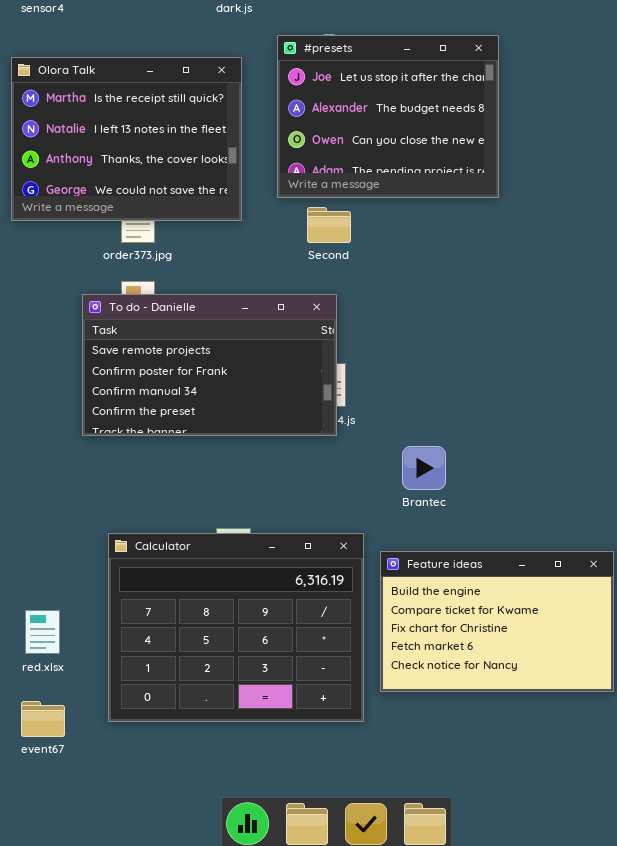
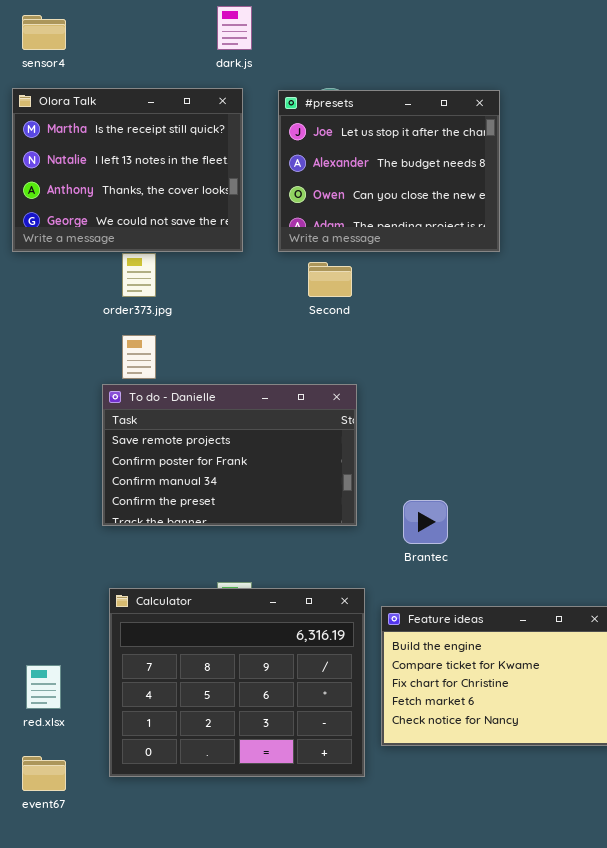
Olora Talk: [11,57,242,221] -> [12,88,243,252], moved
To do - Danielle: [82,294,337,436] -> [102,384,357,526], moved

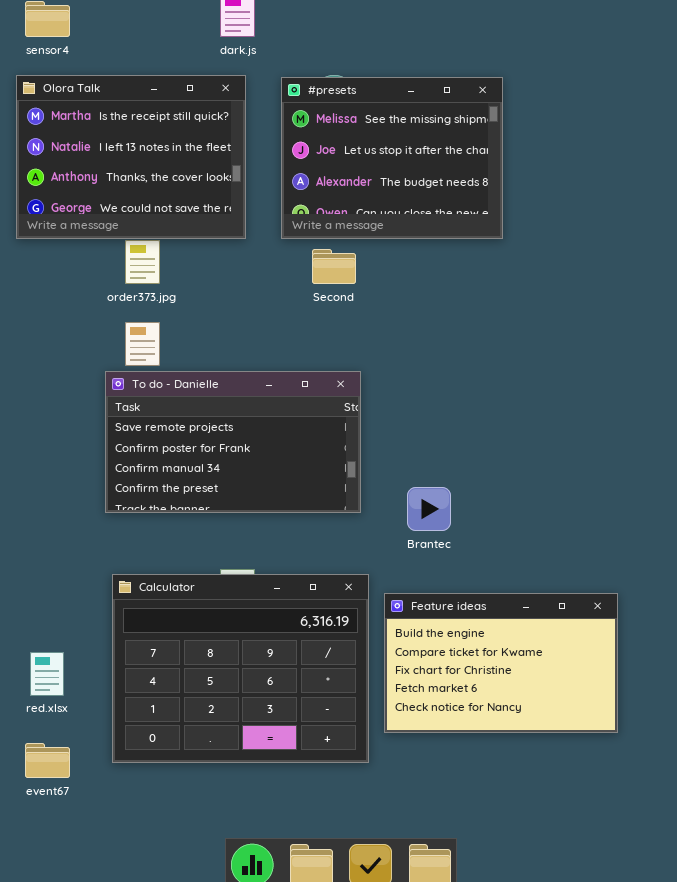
#presets: [278,90,500,252] -> [281,77,503,239], scrolled up 1 row

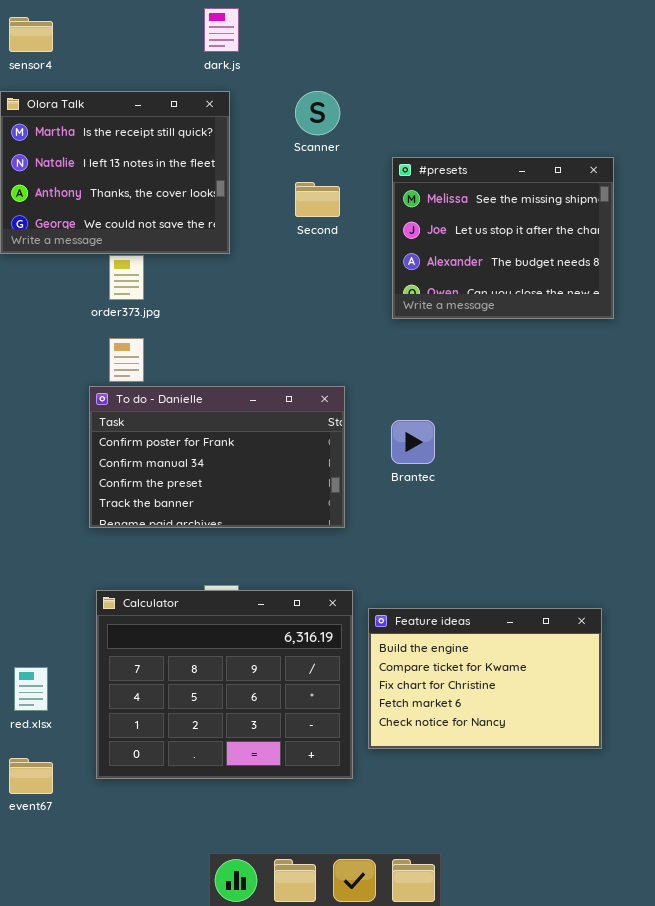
#presets: [281,77,503,239] -> [392,157,614,319], moved
Second: [312,249,356,284] -> [295,182,340,217], moved
To do - Danielle: [105,371,361,513] -> [89,386,345,528], scrolled down 1 row
Brantec: [407,487,451,531] -> [391,420,435,464], moved

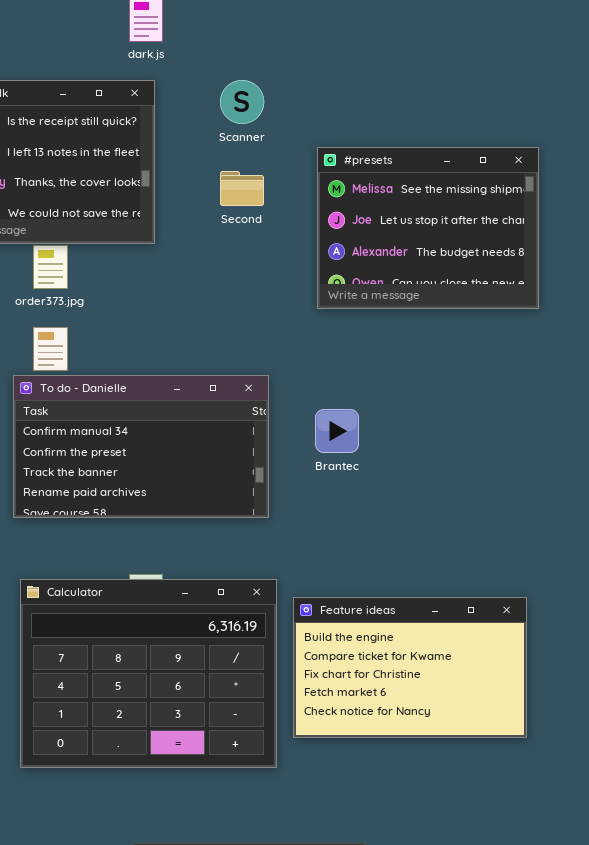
To do - Danielle: [89,386,345,528] -> [13,375,269,518], scrolled down 1 row

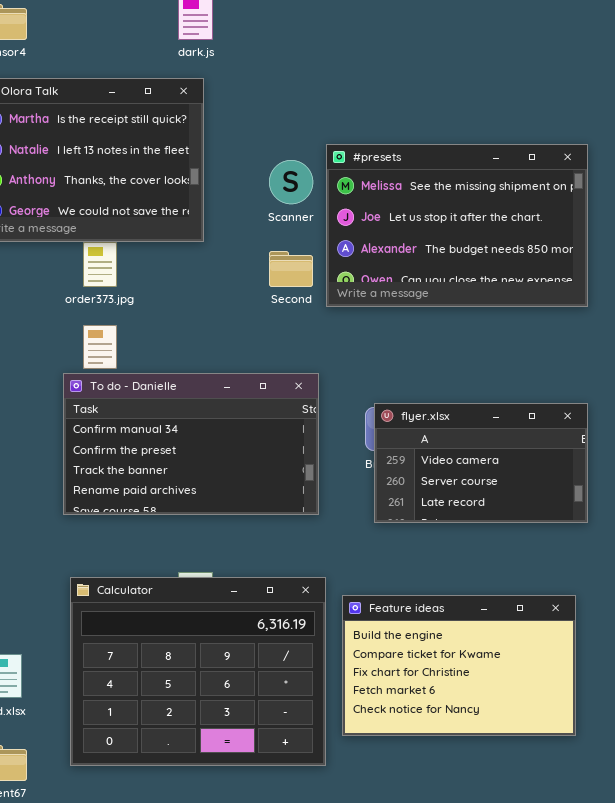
Scanner: [220,80,264,124] -> [269,160,313,204], moved
#presets: [317,147,539,309] -> [326,144,588,307], resized
Second: [220,171,264,206] -> [269,251,313,287], moved
flyer.xlsx: none -> [374,403,588,523], opened

